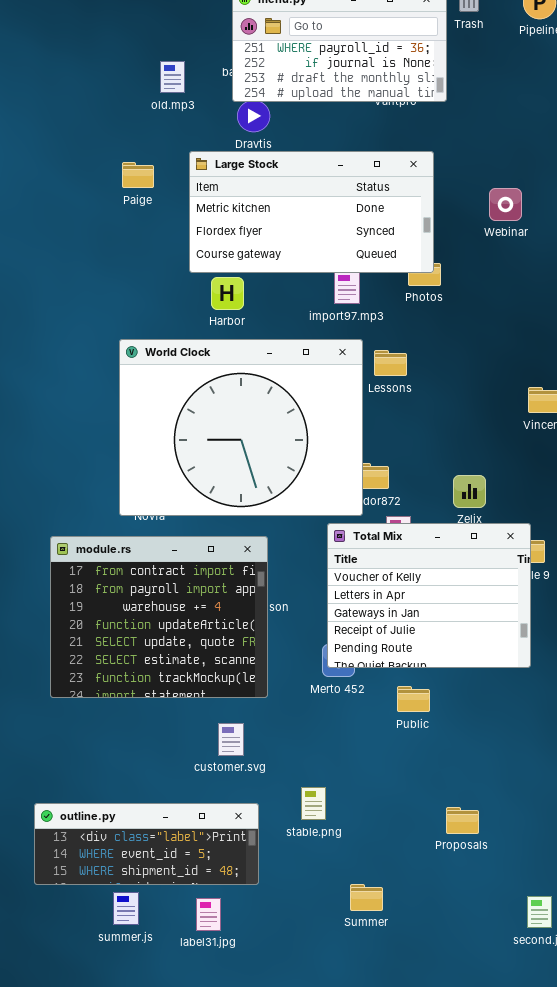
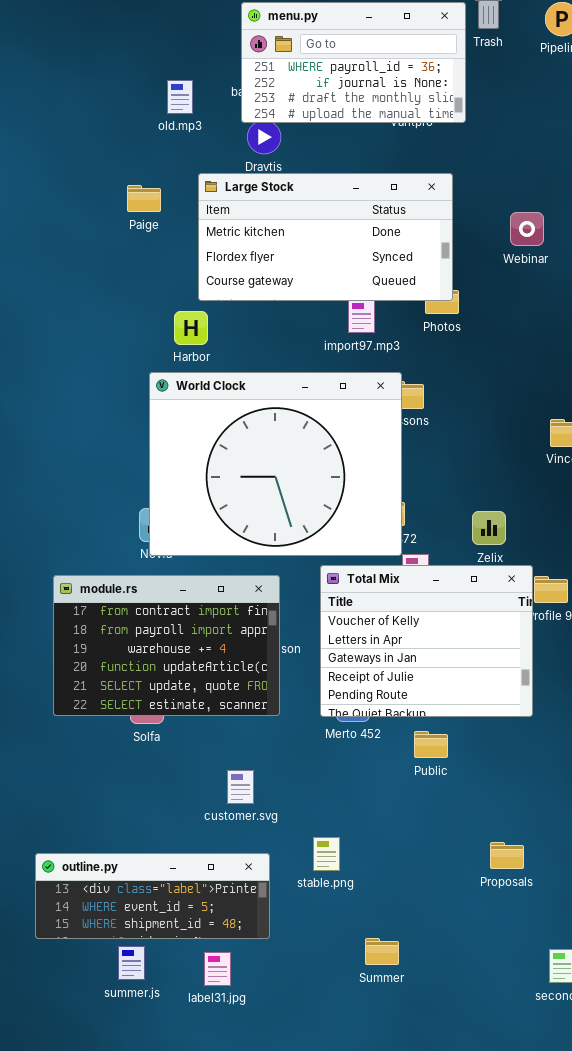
Harbor: [211,277,244,310] -> [174,311,208,345], moved
World Clock: [119,339,363,516] -> [149,372,402,556], moved
Total Mix: [327,523,531,668] -> [320,565,533,717], moved
module.rs: [50,536,268,698] -> [53,575,280,716], resized
Proposals: [446,807,479,834] -> [490,842,524,869], moved

